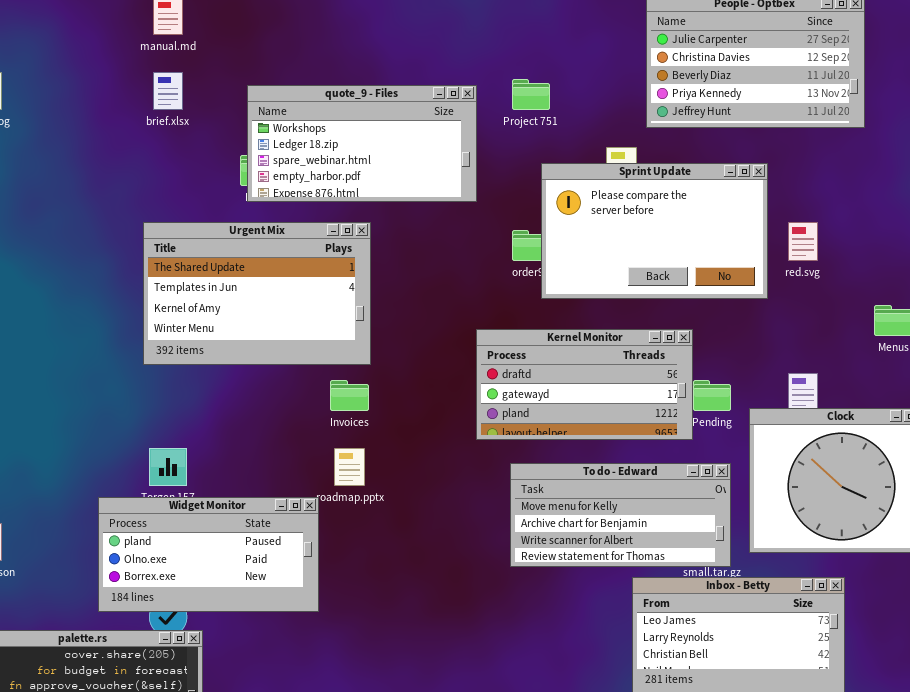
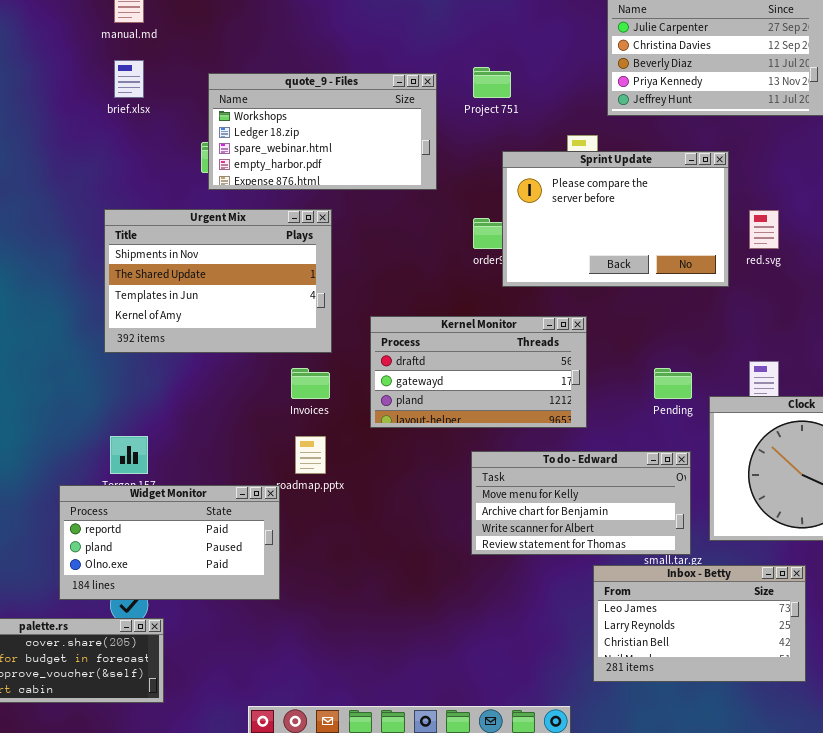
Urgent Mix: [143,222,371,365] -> [104,209,332,353], scrolled up 1 row
Kernel Monitor: [476,329,693,440] -> [370,316,587,428], moved
Widget Monitor: [98,497,319,612] -> [59,485,280,600], scrolled up 1 row

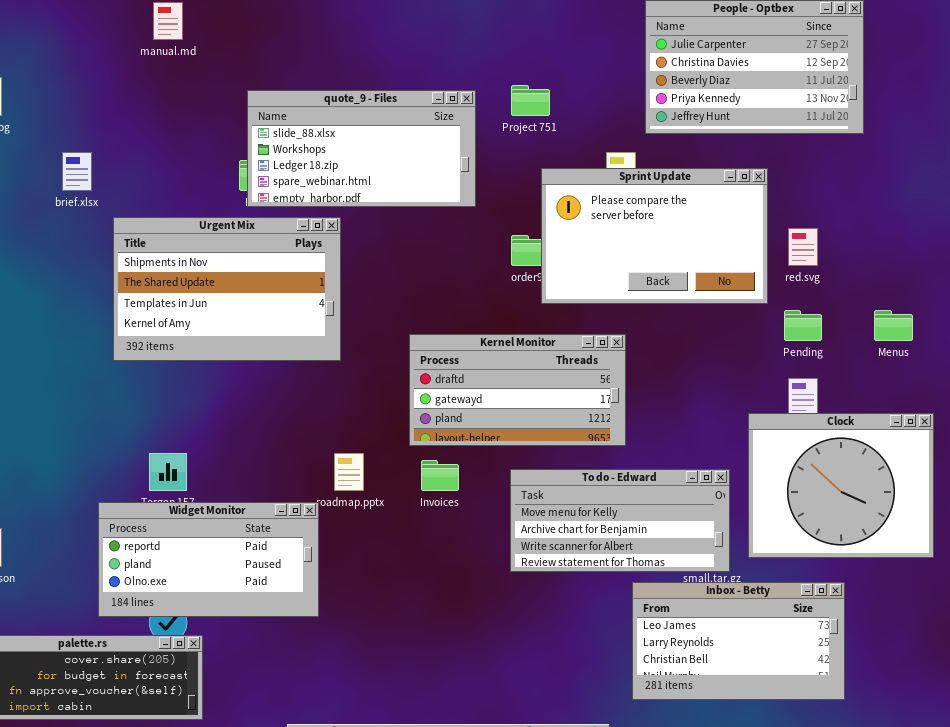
brief.xlsx: [114,60,144,98] -> [62,152,92,191], moved
quote_9 - Files: [208,73,437,190] -> [247,90,476,207], scrolled up 1 row
Urgent Mix: [104,209,332,353] -> [113,217,341,361], moved
Invoices: [291,368,330,399] -> [421,460,459,491], moved
Pending: [654,368,692,399] -> [784,310,822,341], moved

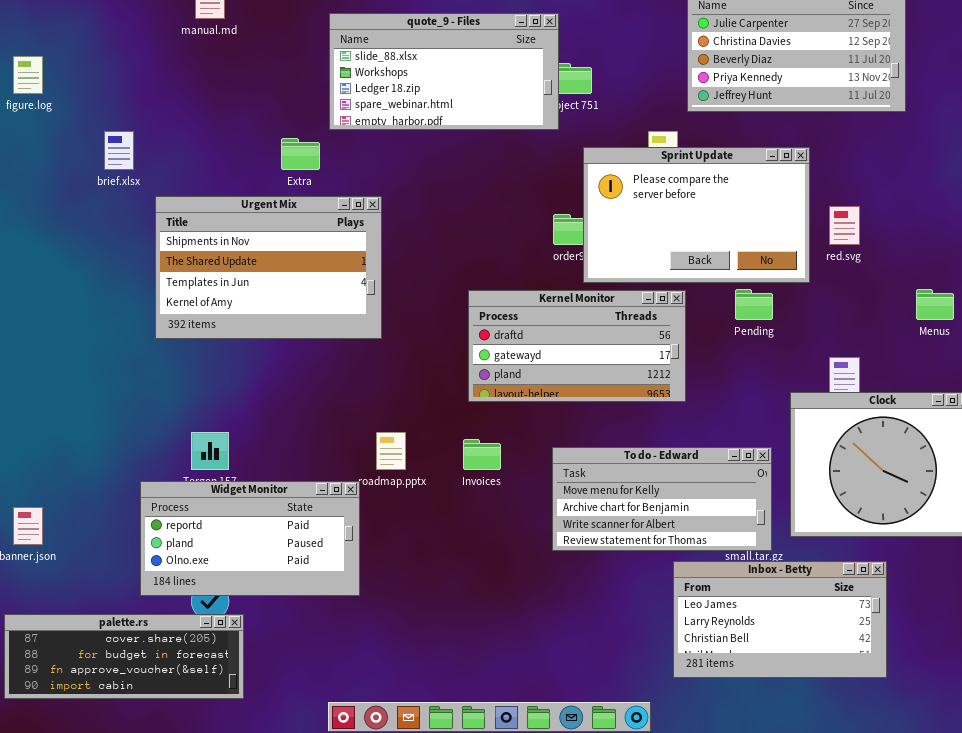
quote_9 - Files: [247,90,476,207] -> [329,13,559,130], moved
Pending: [784,310,822,341] -> [735,289,773,320], moved
Kernel Monitor: [409,334,626,446] -> [468,290,686,402], moved

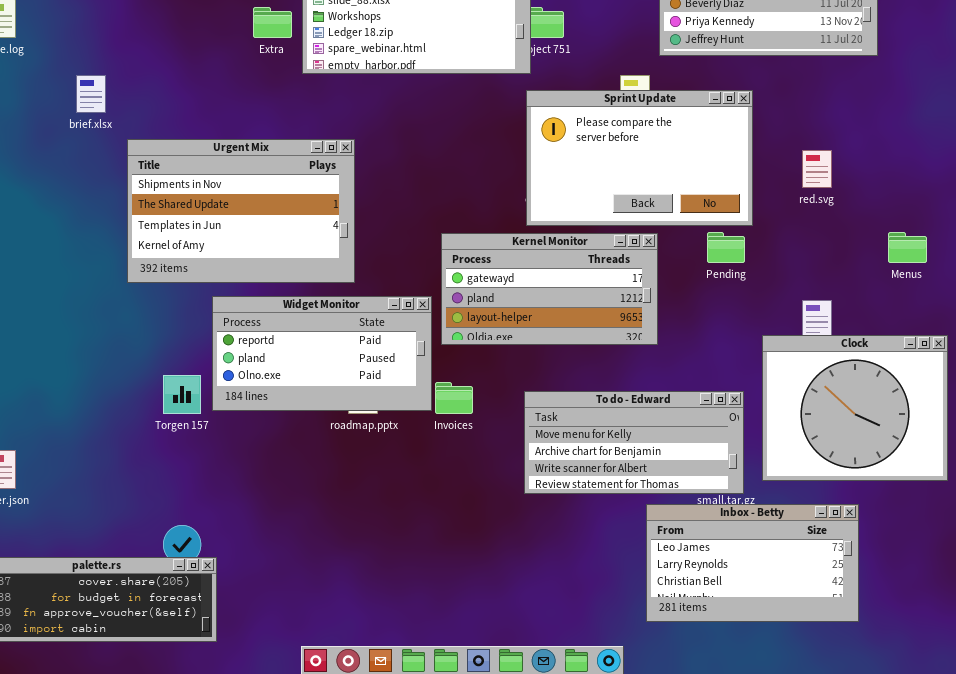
Extra: [281,138,320,170] -> [253,7,292,38], moved
Sprint Update: [583,147,810,283] -> [526,90,753,226], moved
Kernel Monitor: [468,290,686,402] -> [441,233,658,345], scrolled down 1 row
Widget Monitor: [140,481,360,596] -> [212,296,432,411], moved

